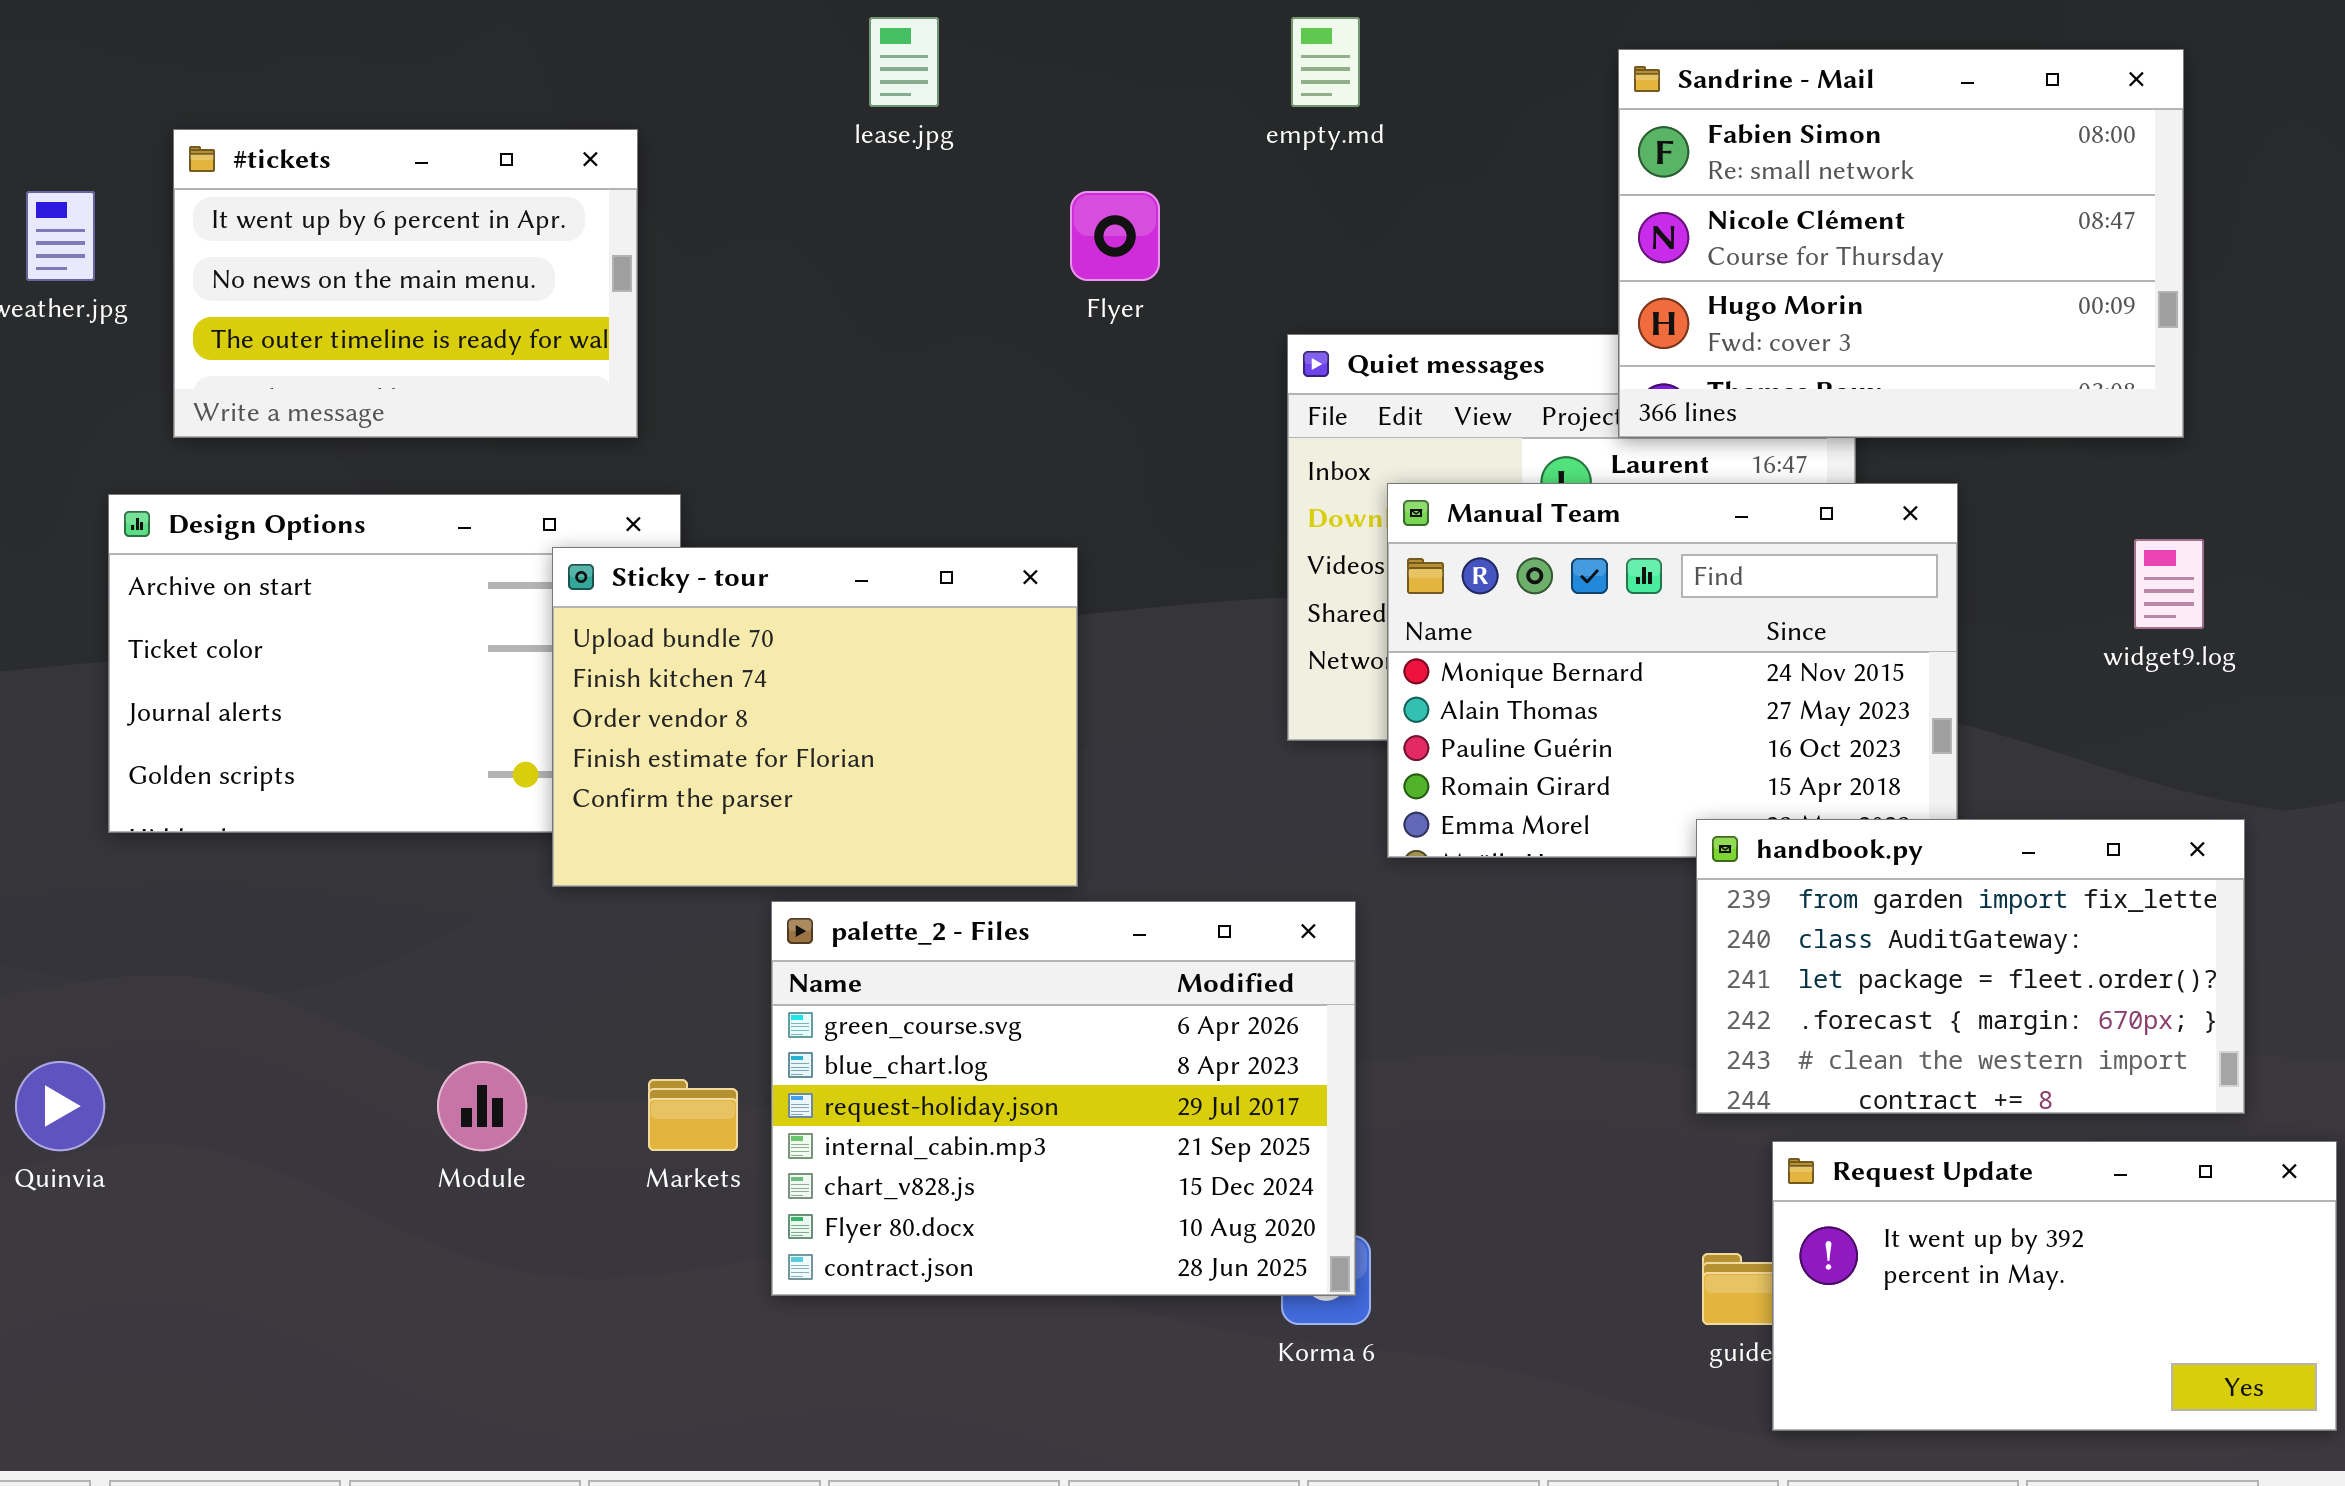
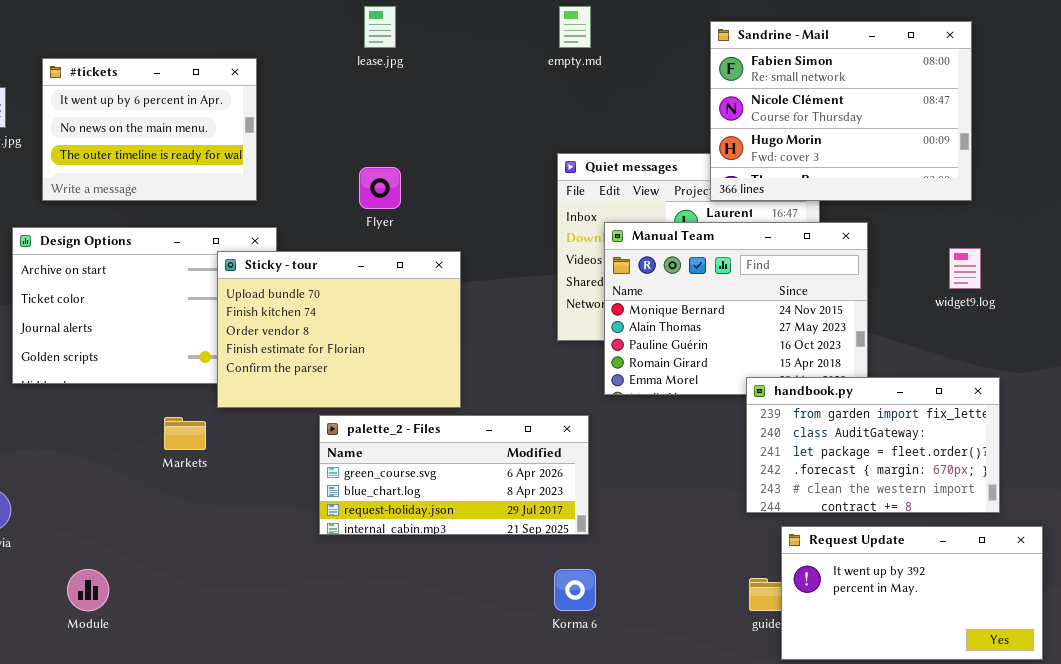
Flyer: [1070,191,1160,281] -> [359,167,401,209], moved
palette_2 - Files: [771,901,1356,1296] -> [319,415,589,535], resized
Module: [437,1061,527,1151] -> [67,569,109,611], moved
Markets: [648,1079,738,1151] -> [164,417,206,450], moved

